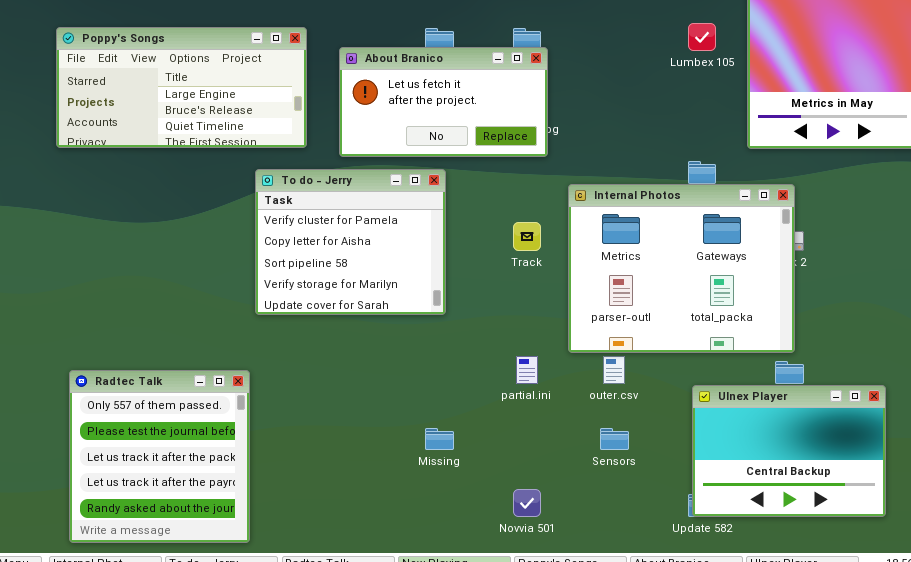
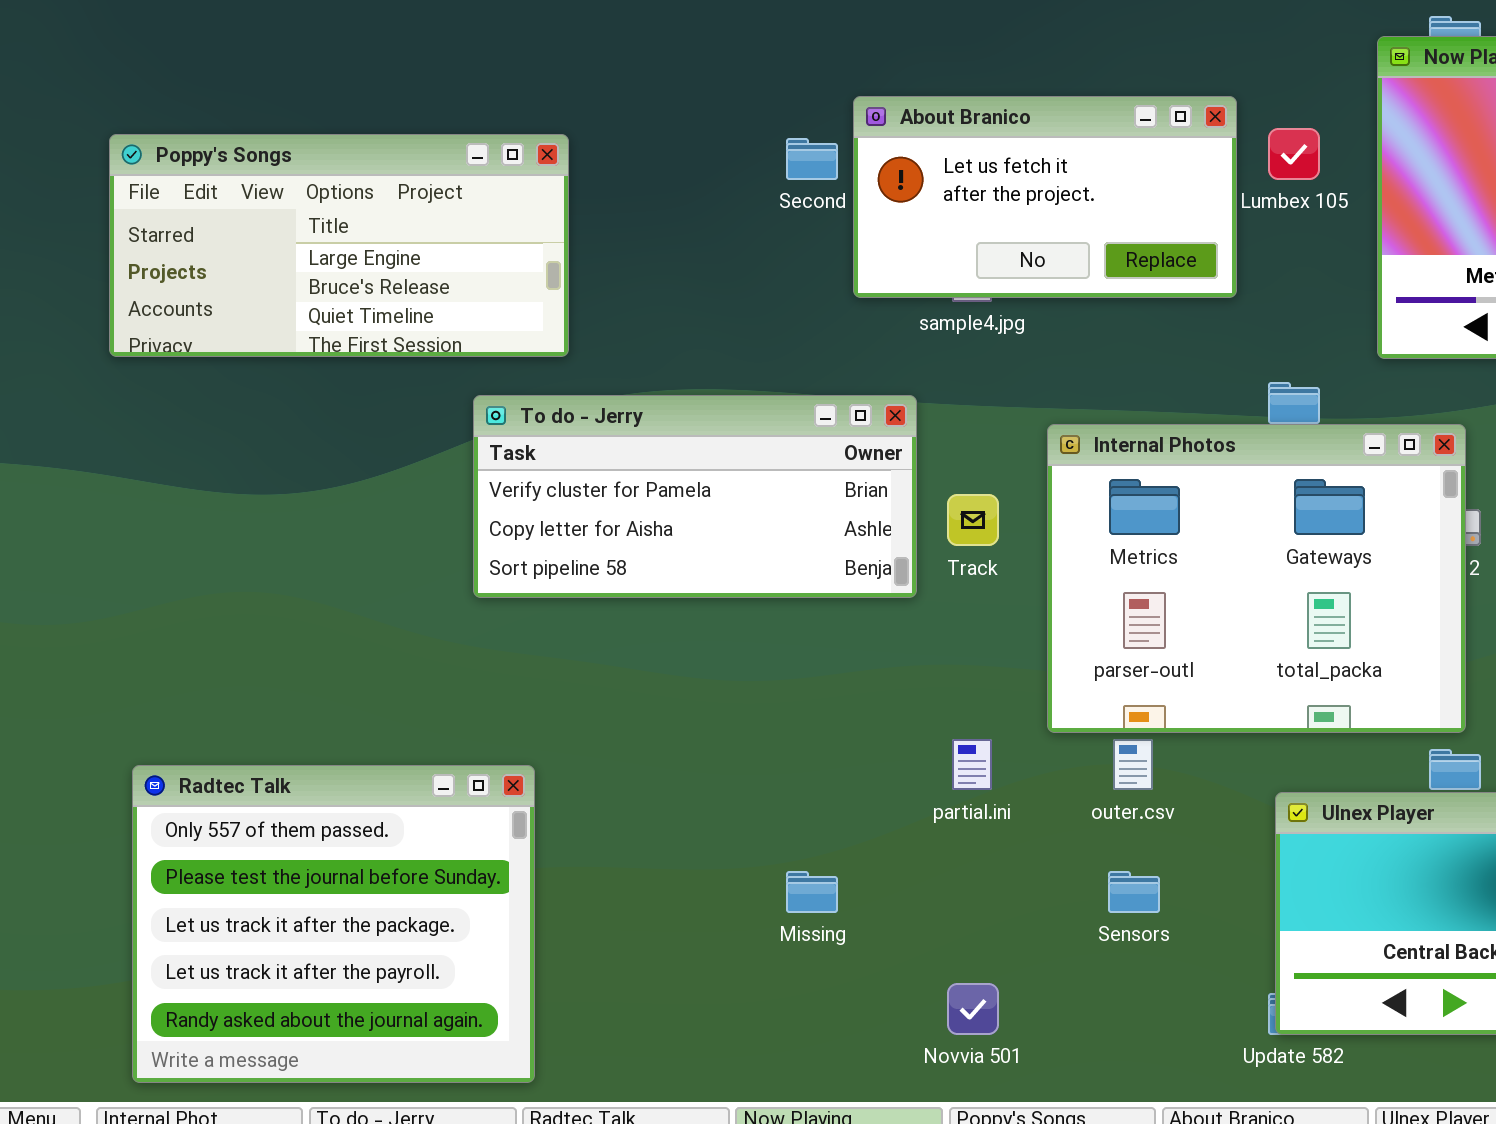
About Branico: [339,47,548,157] -> [853,96,1237,298], moved
To do - Jerry: [255,169,446,315] -> [473,395,917,598], resized
Radtec Talk: [69,370,250,543] -> [132,765,535,1083], resized

